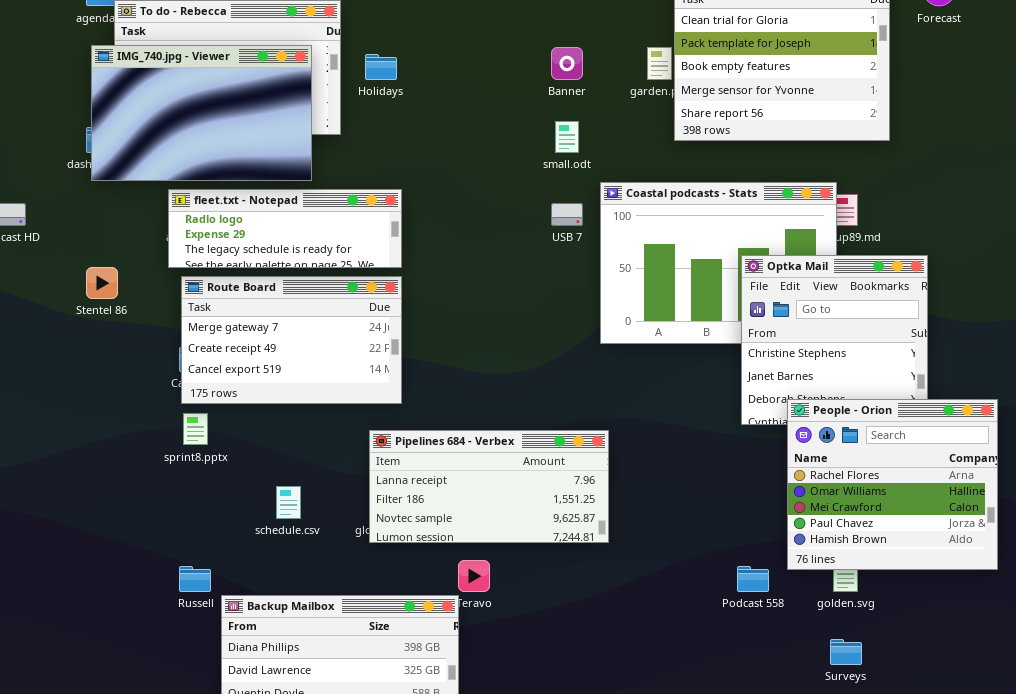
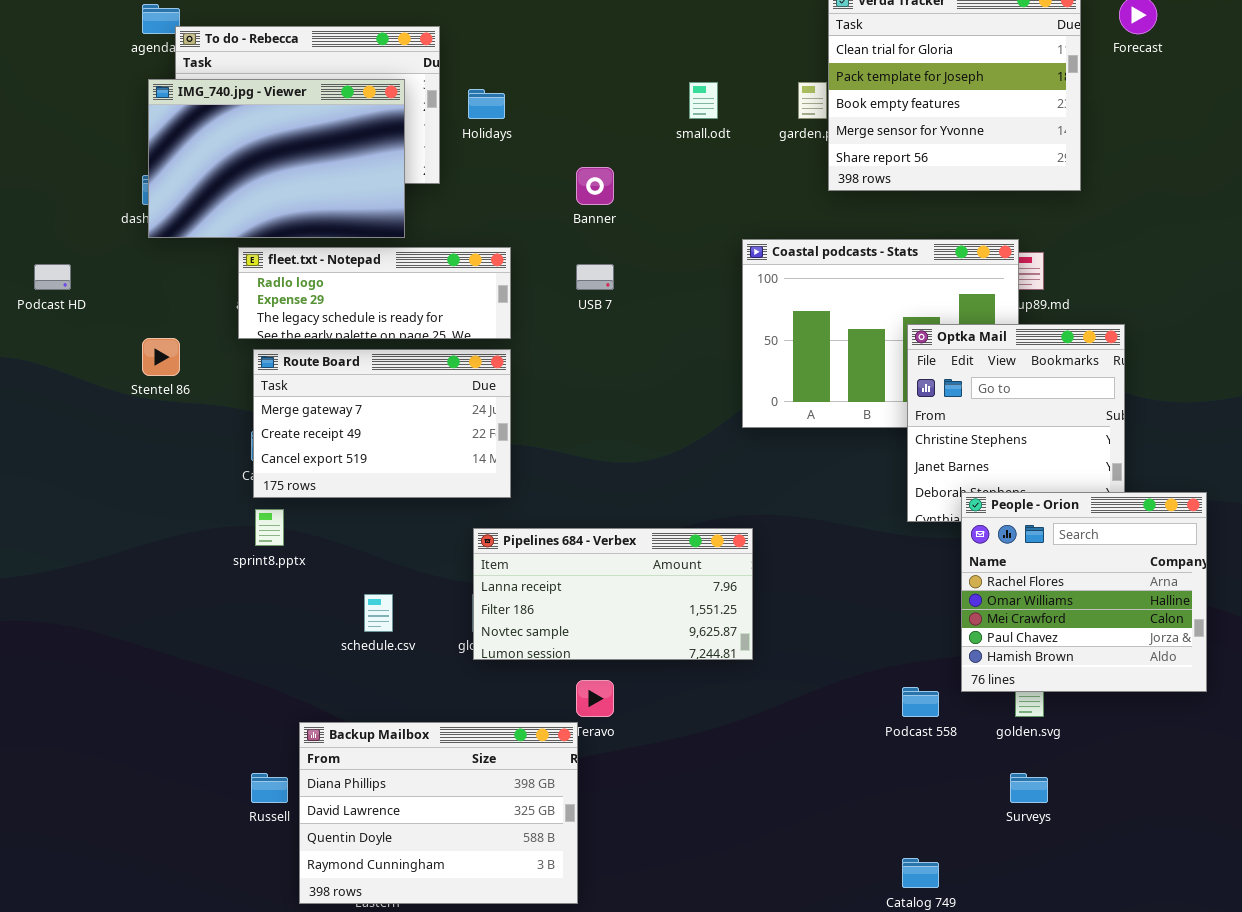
Banner: [551,47,583,80] -> [576,167,614,205], moved
small.odt: [555,121,579,153] -> [689,82,718,119], moved
USB 7: [551,203,583,226] -> [576,264,614,290], moved
Russell: [179,566,211,592] -> [251,773,288,803], moved

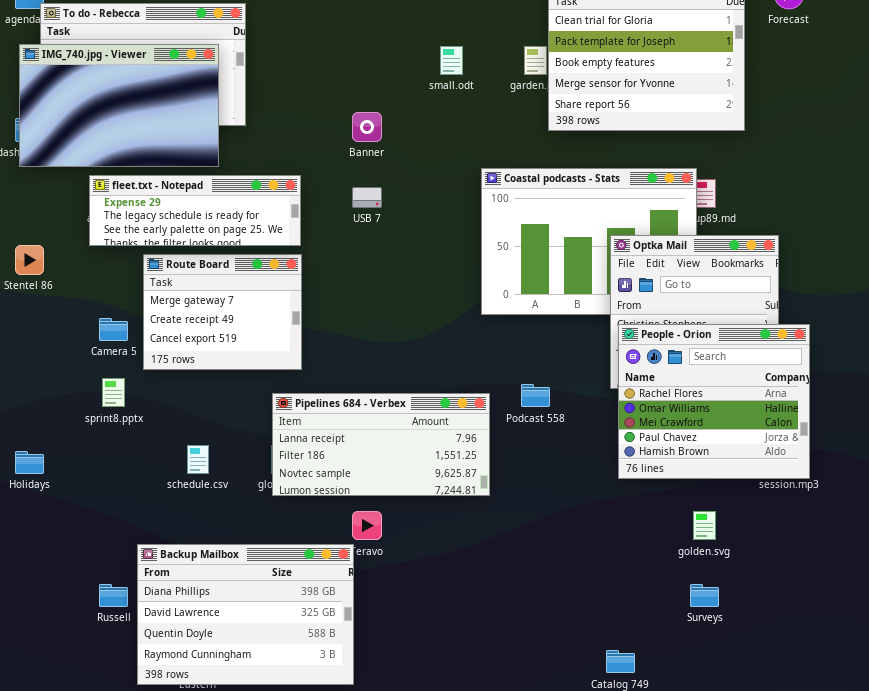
Holidays: [468,89,505,119] -> [15,451,44,474], moved
fleet.txt - Notepad: [238,247,511,339] -> [89,175,301,246], scrolled down 1 row
Route Board: [253,349,511,498] -> [143,254,302,370], resized
People - Orion: [961,492,1207,692] -> [618,324,810,479], moved
Podcast 558: [902,687,939,717] -> [521,384,550,407], moved

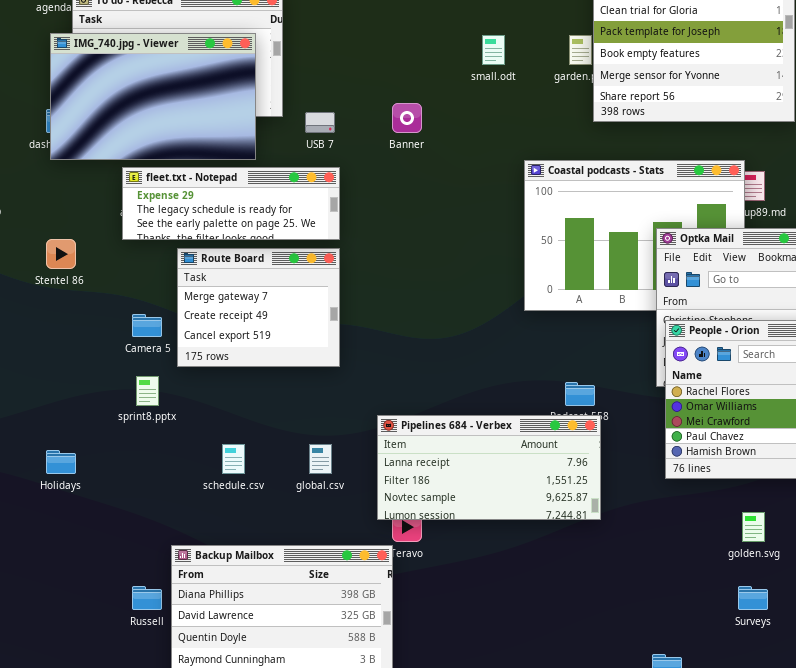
USB 7: [352,187,382,208] -> [305,112,335,133], moved
Pipelines 684 - Verbex: [272,393,490,496] -> [377,415,601,520], moved

